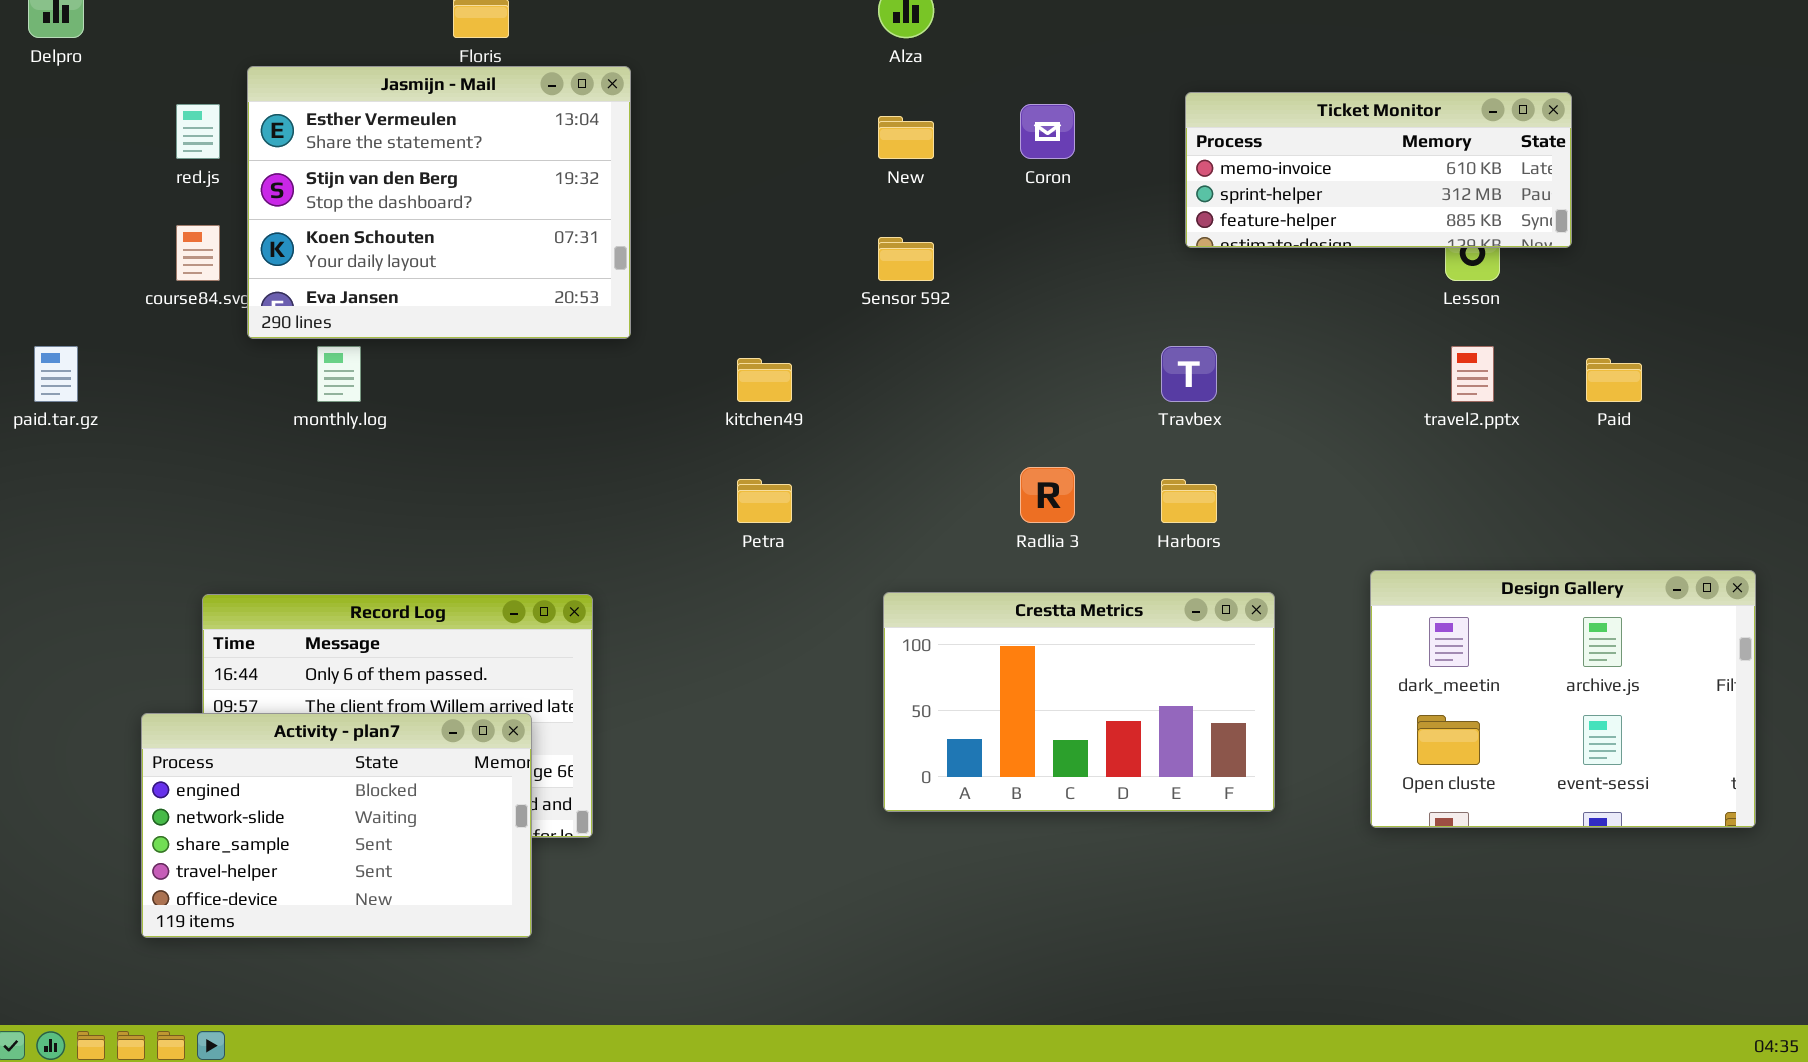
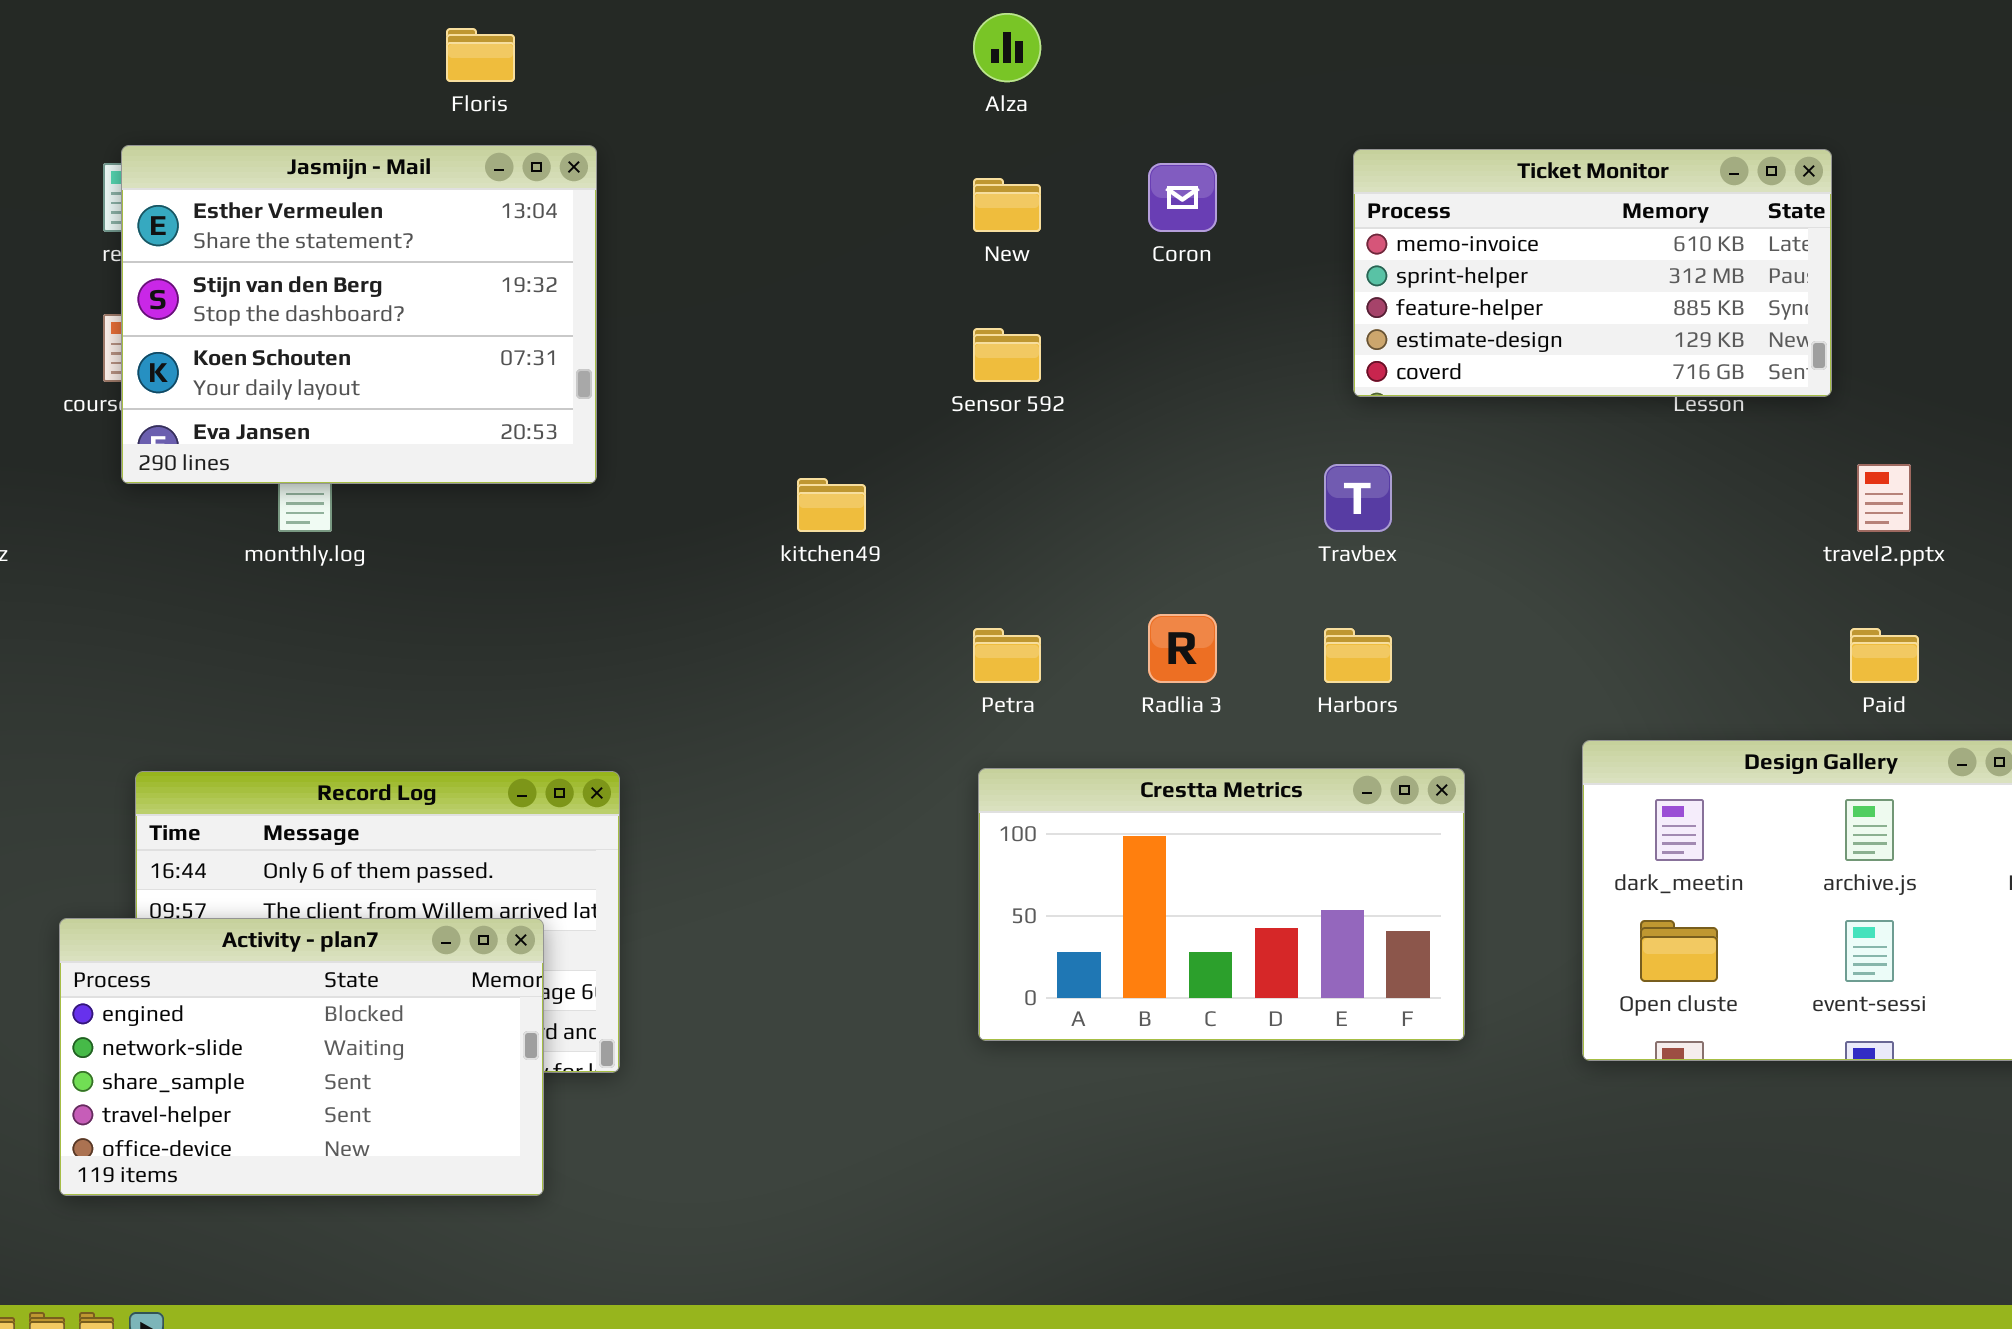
Jasmijn - Mail: [247,66,631,339] -> [121,145,597,484], moved
Ticket Monitor: [1185,92,1572,248] -> [1353,149,1832,397], resized
travel2.pptx: [1451,346,1494,402] -> [1857,464,1911,532], moved
Paid: [1586,358,1642,402] -> [1850,628,1919,683], moved
Petra: [737,479,792,523] -> [973,628,1041,683], moved

